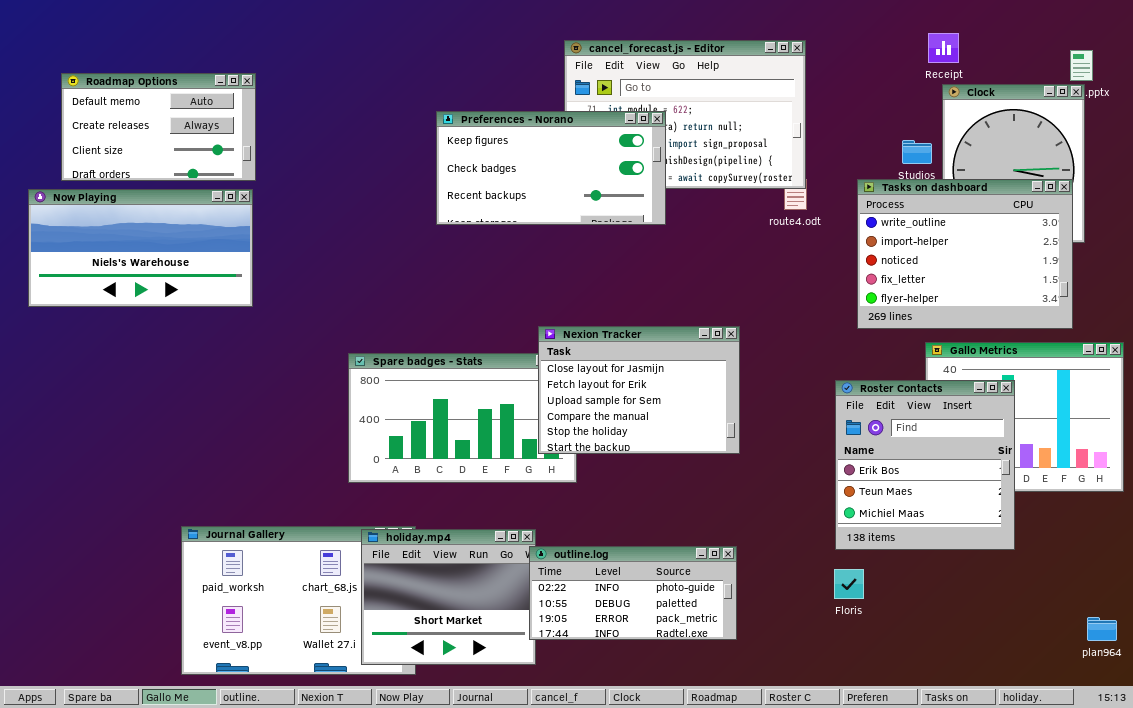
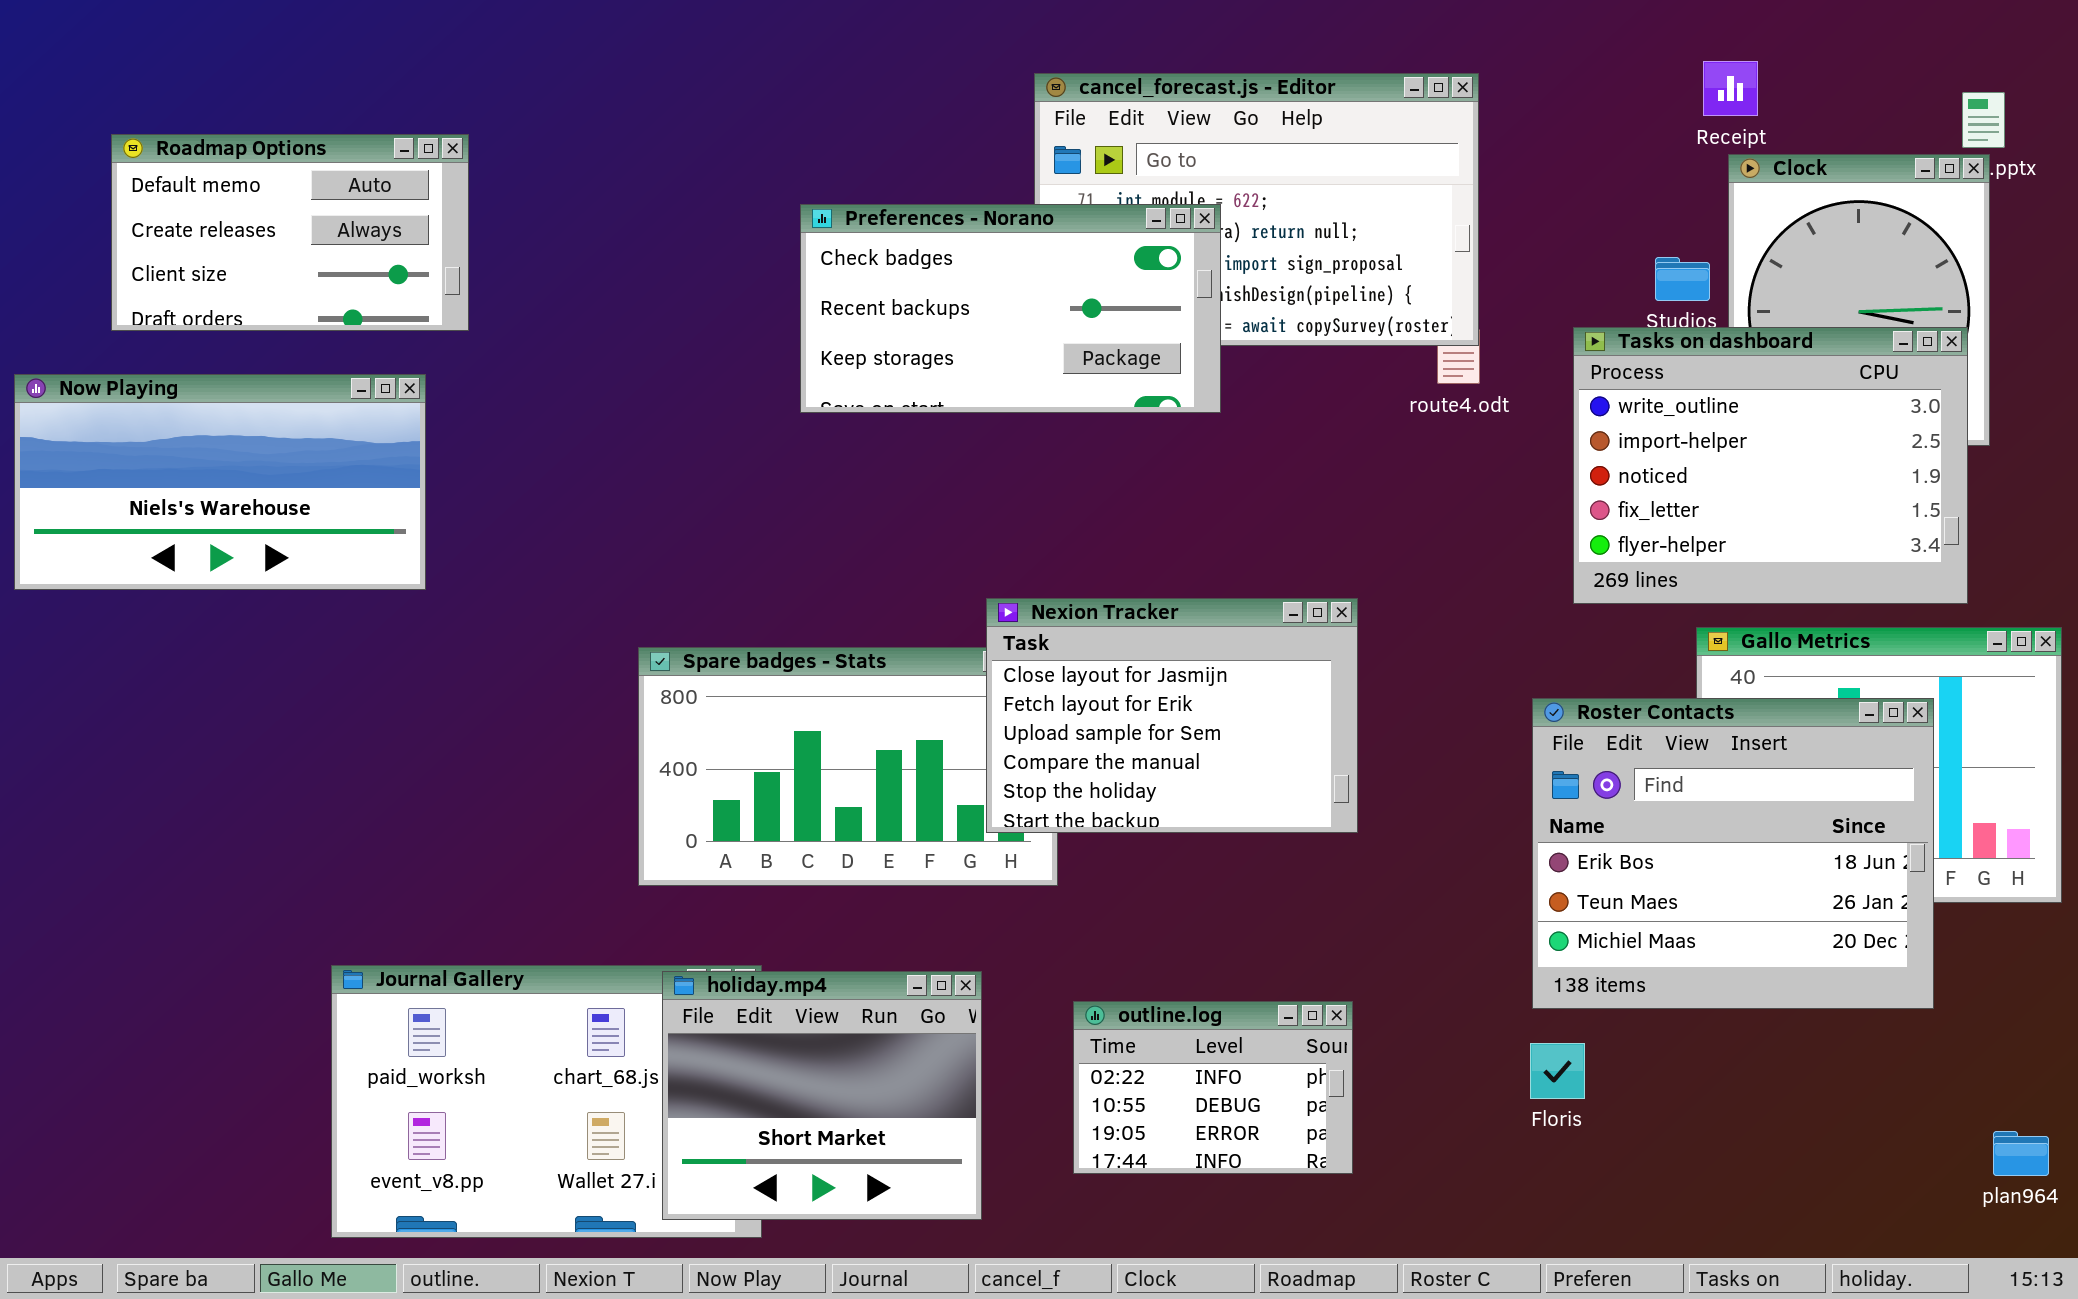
Preferences - Norano: [436,111,666,225] -> [800,204,1221,413], scrolled down 1 row
Now Playing: [28,189,253,307] -> [14,374,426,590], moved
Roster Contacts: [835,380,1015,550] -> [1532,698,1934,1009], resized
outline.log: [529,546,737,640] -> [1073,1001,1353,1174], resized

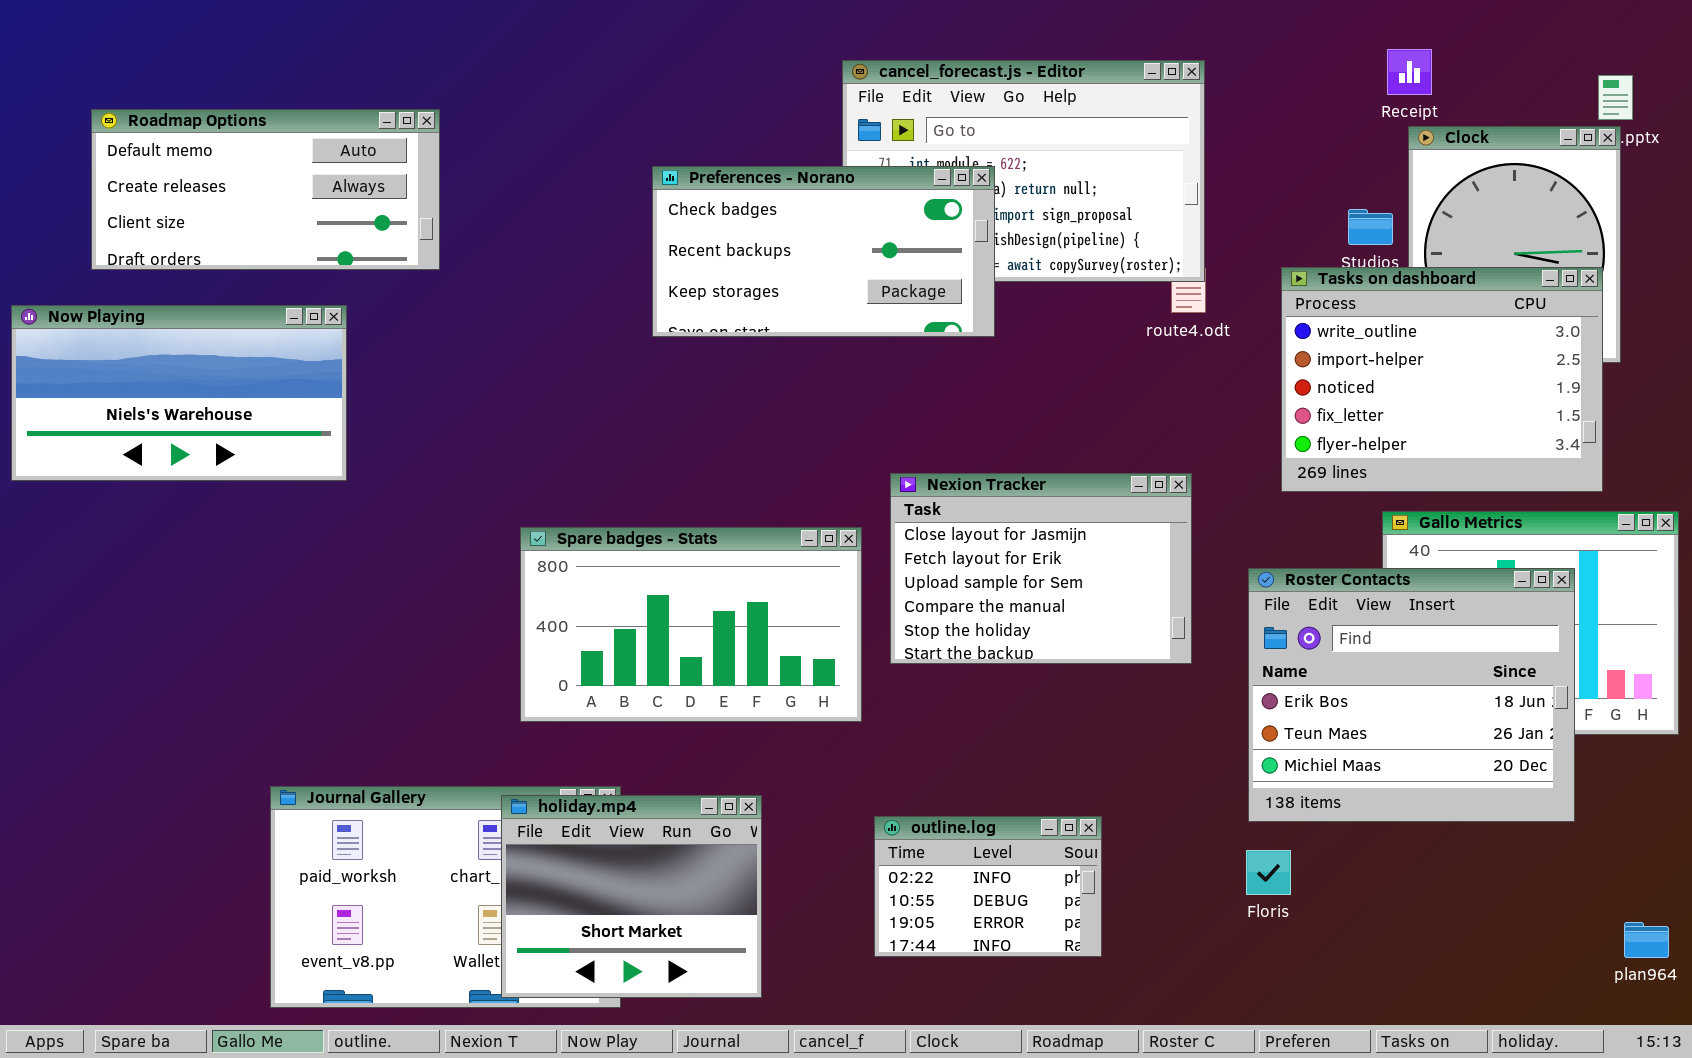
Roadmap Options: [111,134,469,331] -> [91,109,440,270], resized
Nexion Tracker: [986,598,1358,833] -> [890,473,1192,664], moved
holiday.mp4: [662,971,982,1220] -> [501,795,762,998], moved

